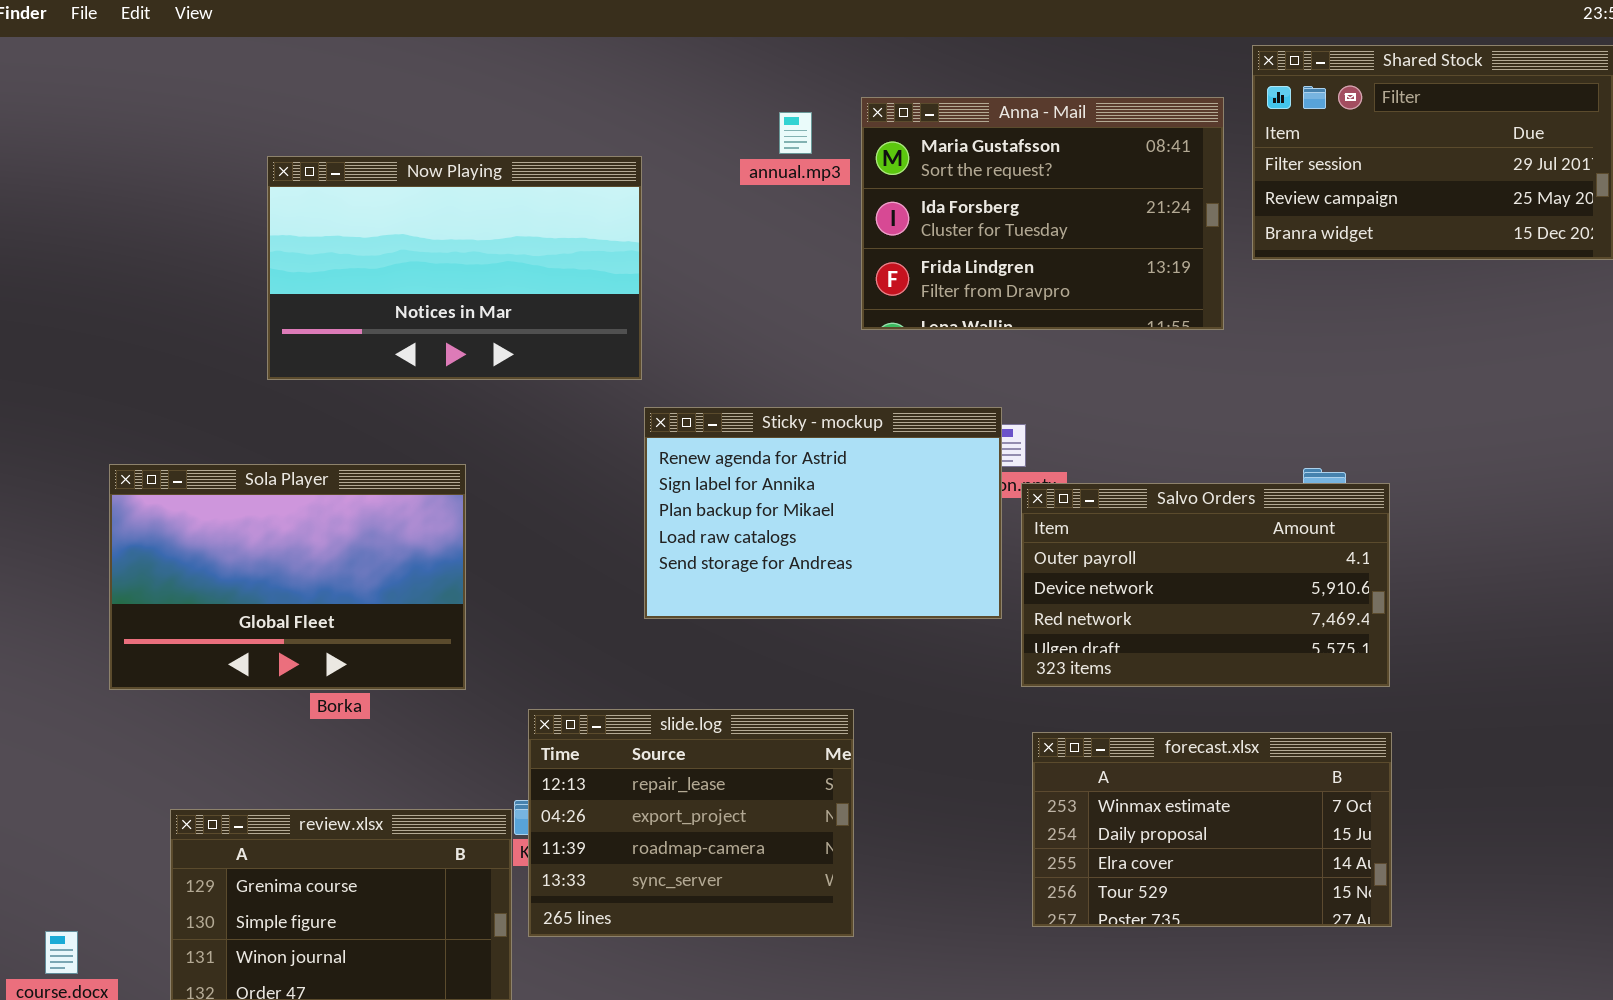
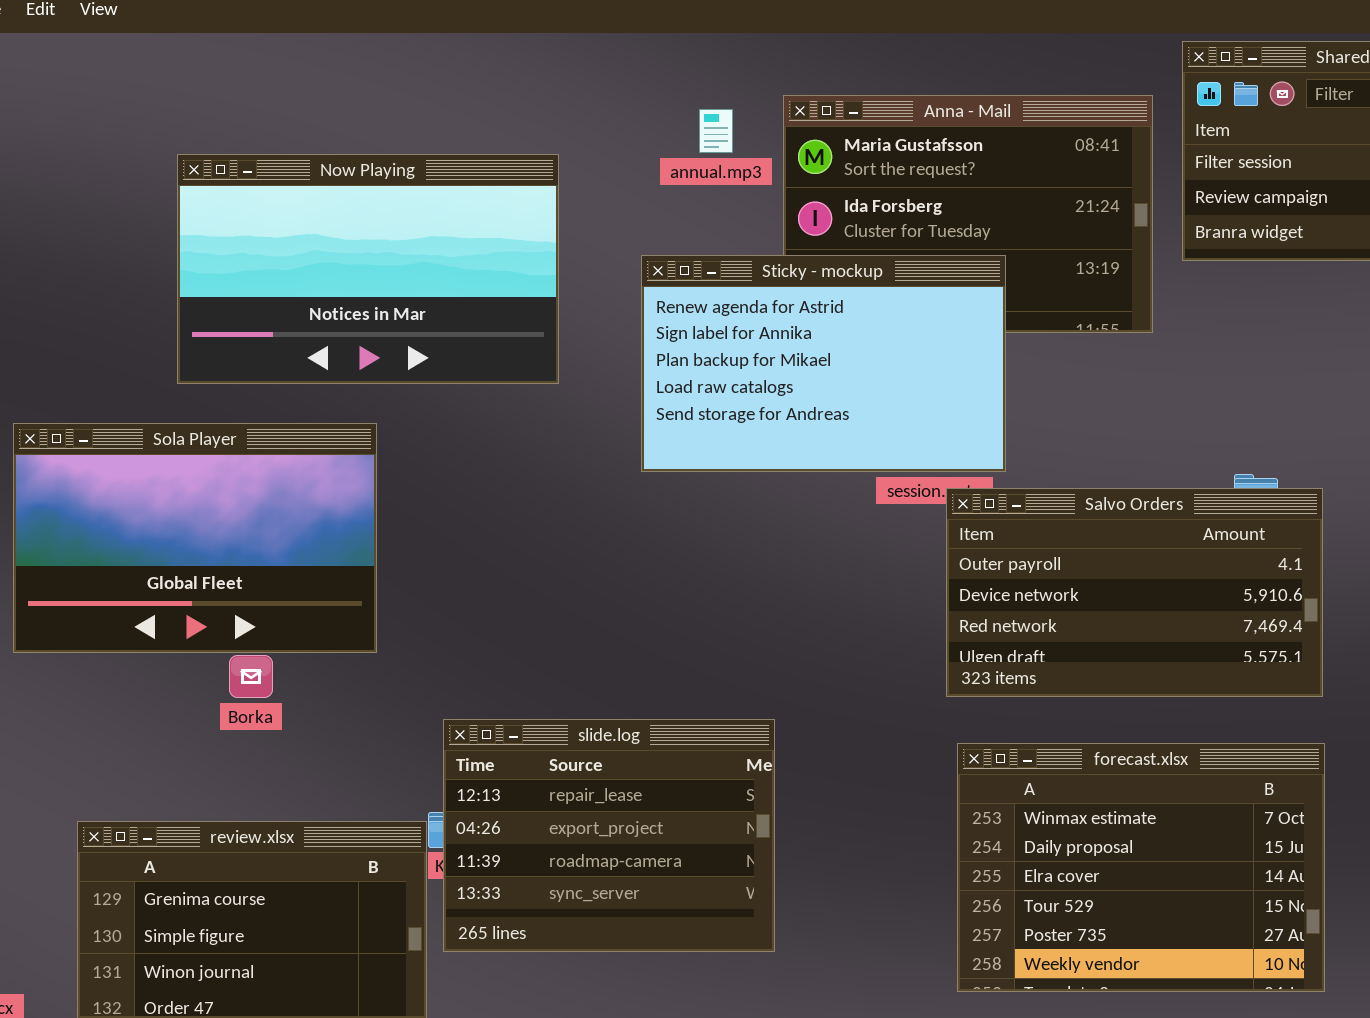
Sticky - mockup: [644,407,1002,619] -> [641,255,1006,472], moved
Sola Player: [109,464,466,690] -> [13,423,377,653], moved
forecast.xlsx: [1032,732,1392,927] -> [957,743,1325,992], resized

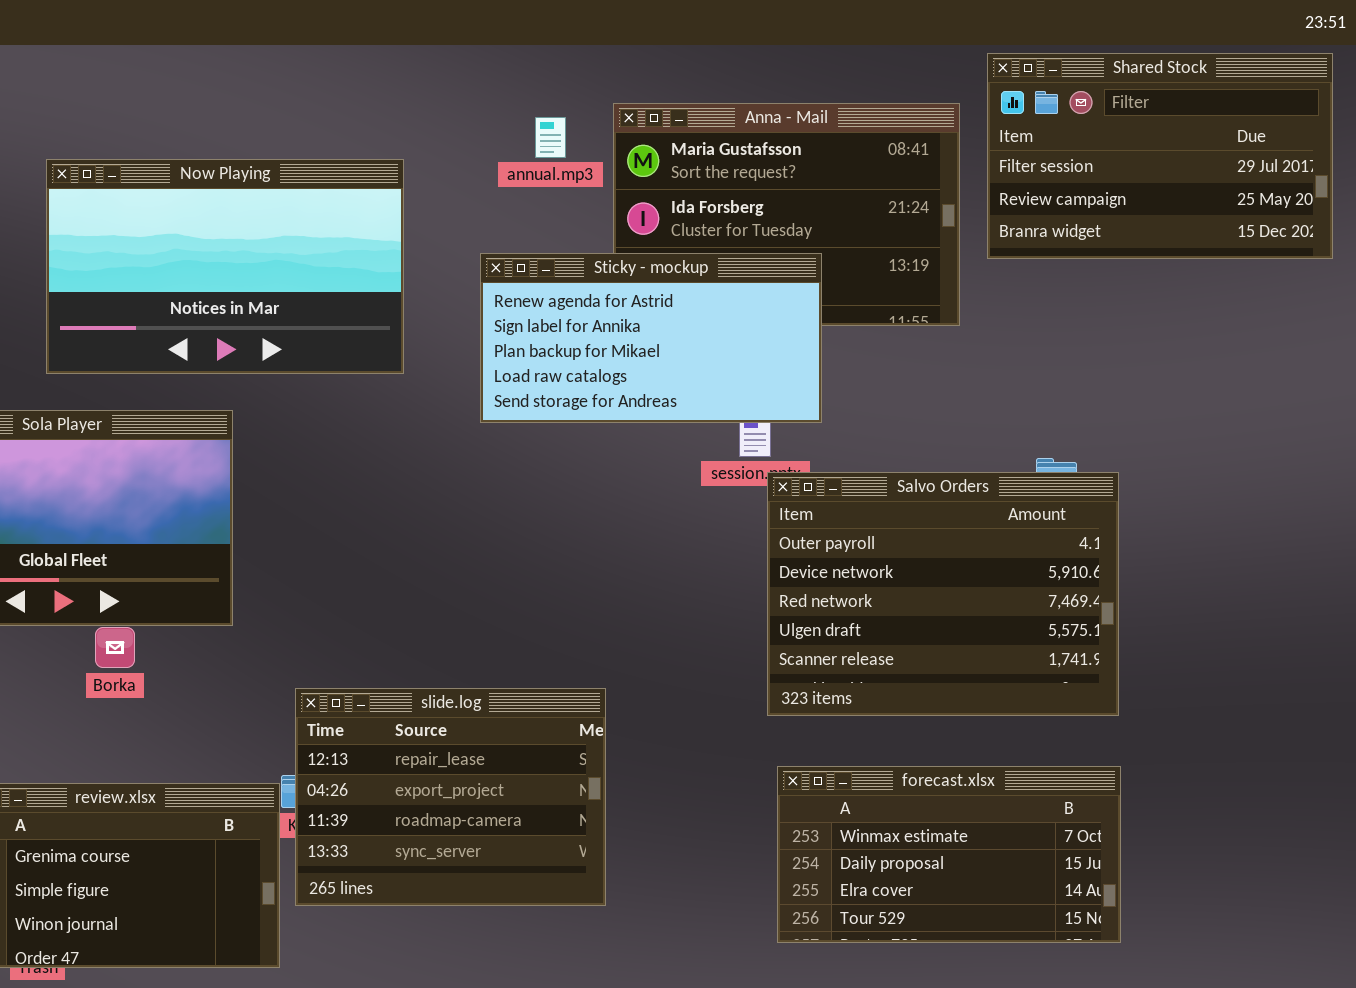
Sticky - mockup: [641,255,1006,472] -> [480,253,822,423], resized
Salvo Orders: [946,488,1323,697] -> [767,472,1119,716], resized
forecast.xlsx: [957,743,1325,992] -> [777,766,1121,943], resized

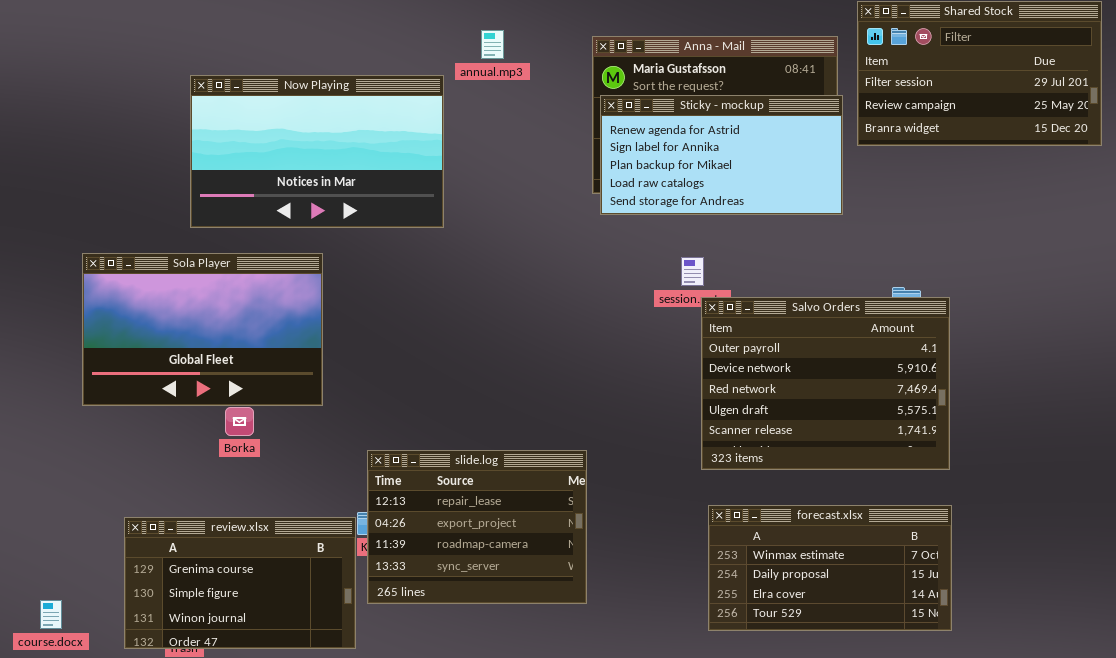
annual.mp3: [535,117,566,158] -> [481,30,504,59], moved
Sticky - mockup: [480,253,822,423] -> [600,95,843,215], moved

